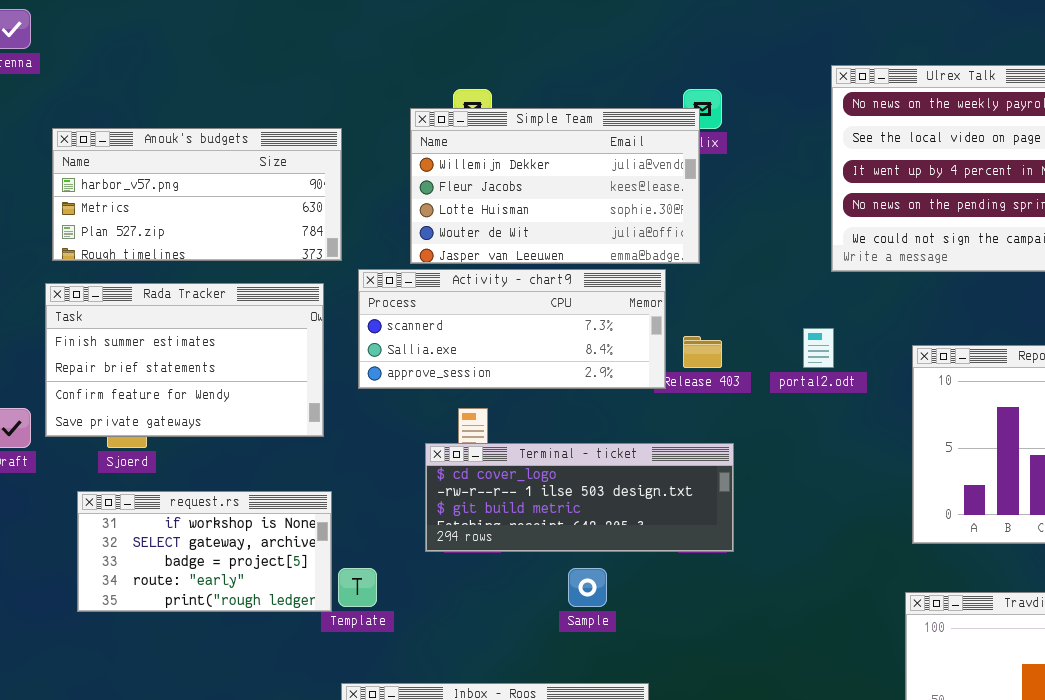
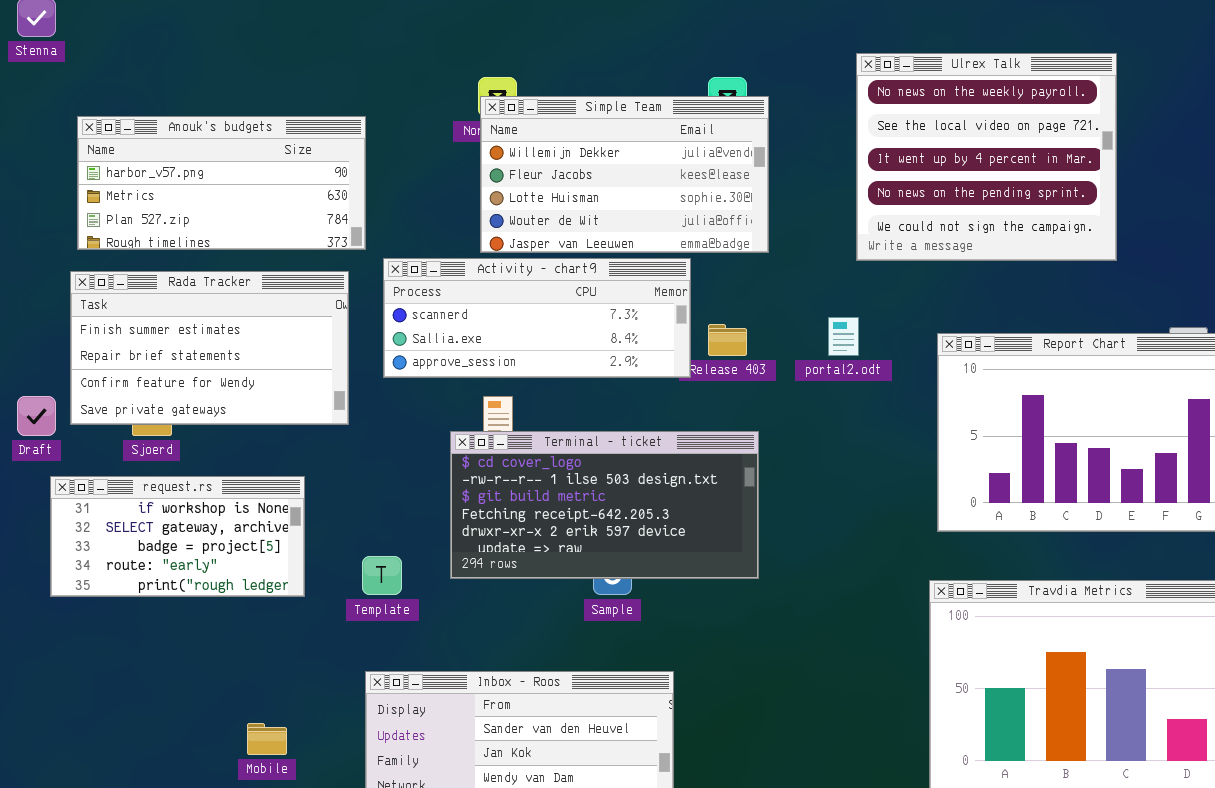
Simple Team: [410,108,700,264] -> [480,96,769,253], moved
Terminal - ticket: [425,443,734,552] -> [450,431,759,579], resized
request.rs: [77,491,332,612] -> [50,476,305,597], moved

